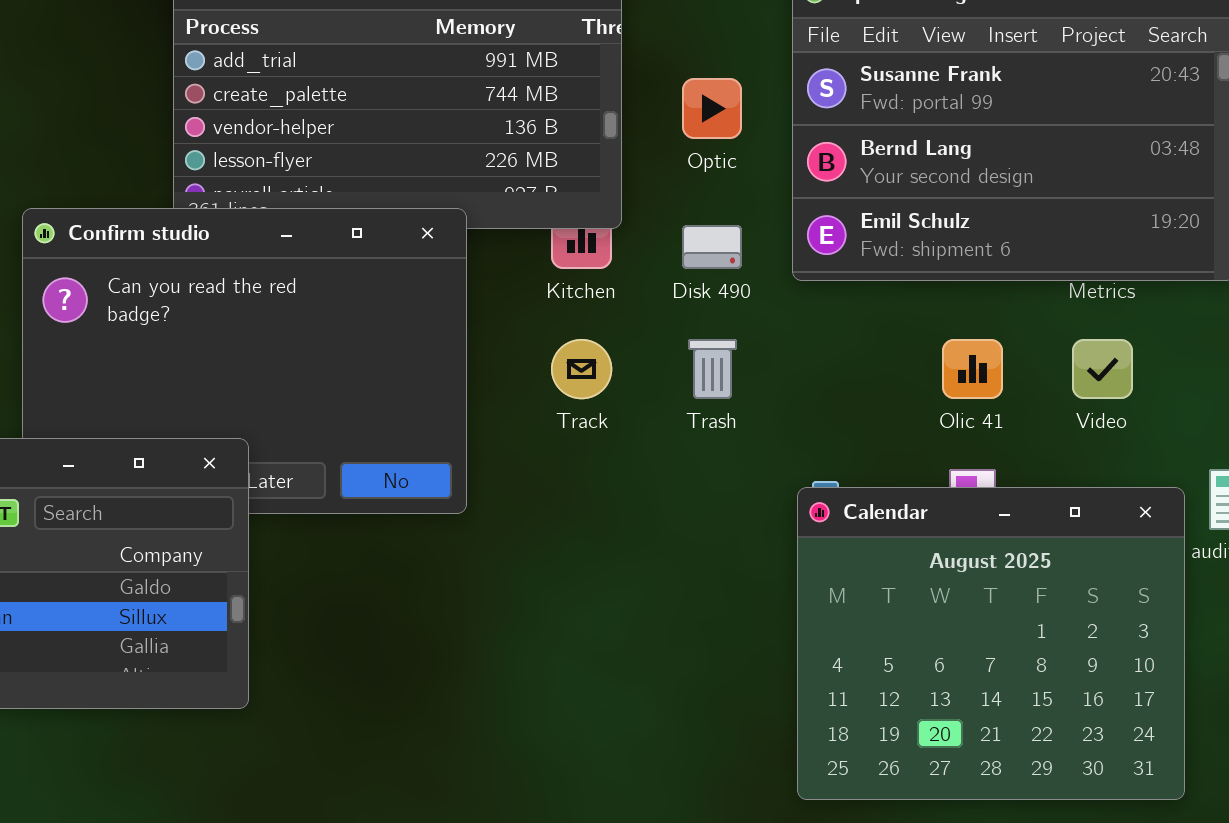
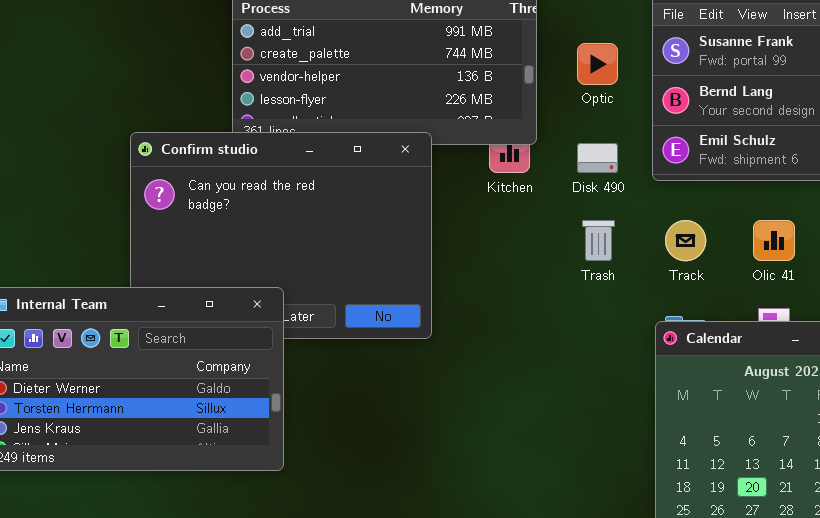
Track: [551,339,612,399] -> [665,220,706,261], moved

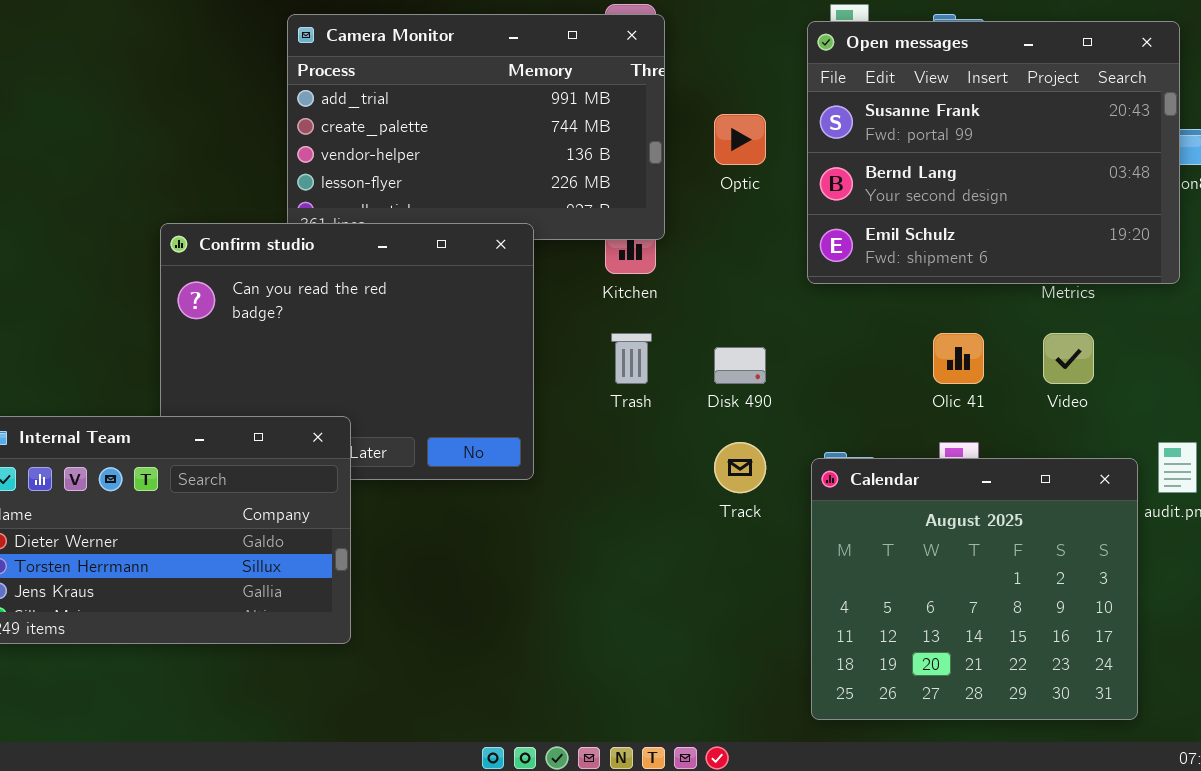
Disk 490: [577,143,618,173] -> [714,347,766,384], moved
Trash: [582,220,615,261] -> [611,333,652,384], moved
Track: [665,220,706,261] -> [714,442,766,493], moved

